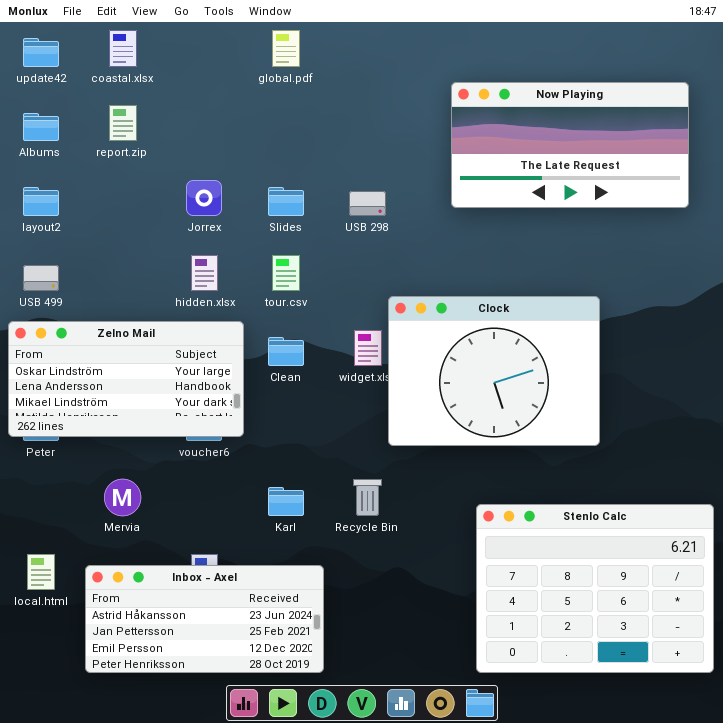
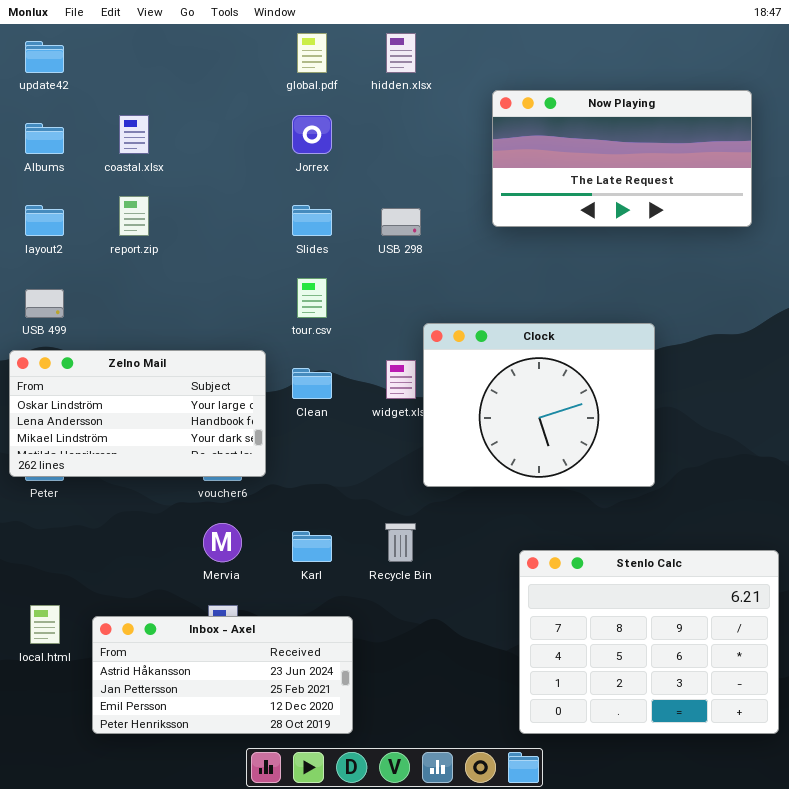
coastal.xlsx: [109,30,137,67] -> [119,115,149,154], moved
report.zip: [109,105,137,141] -> [119,196,149,236], moved
Jorrex: [186,180,222,216] -> [292,115,332,154], moved
hidden.xlsx: [191,255,218,291] -> [386,33,416,73], moved
Mervia: [104,479,141,516] -> [203,523,242,562], moved

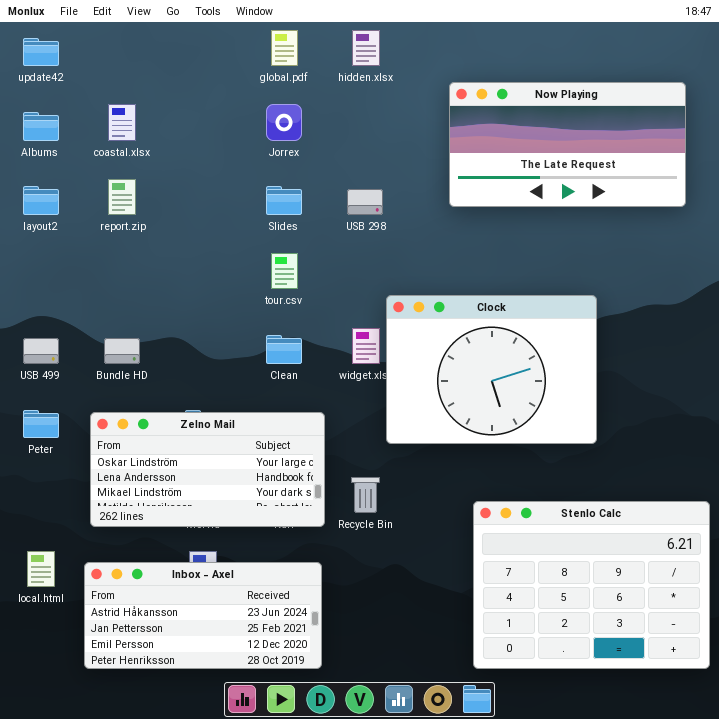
USB 499: [25,289,64,318] -> [23,338,59,364], moved
Zelno Mail: [9,350,266,477] -> [90,412,325,527], moved

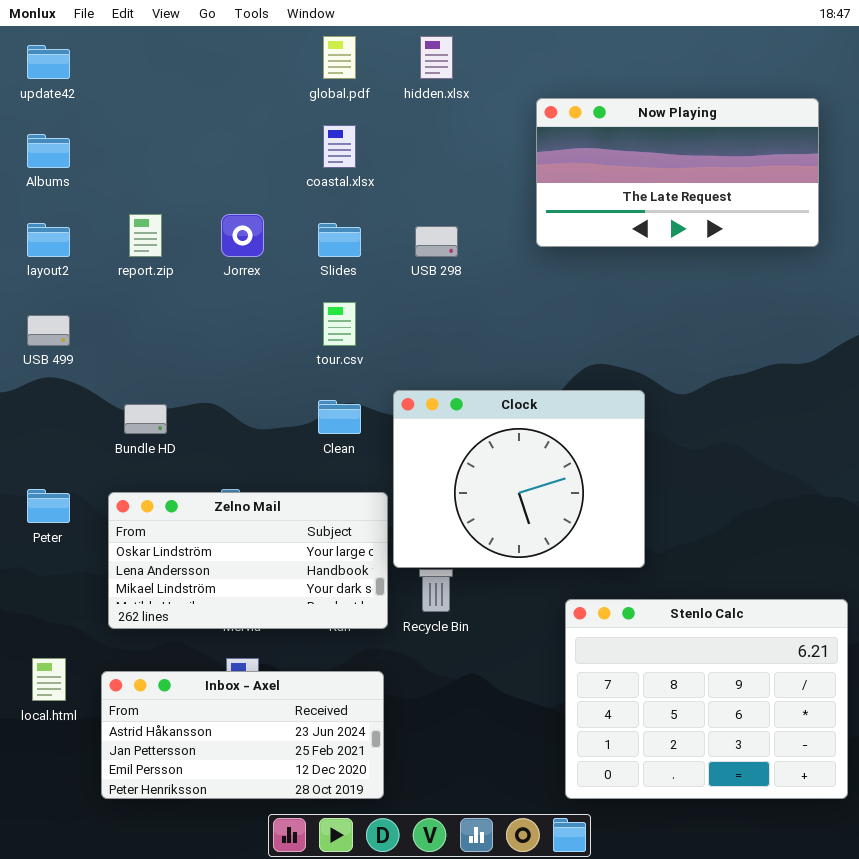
coastal.xlsx: [108,104,136,141] -> [323,125,356,168], moved
Jorrex: [266,104,302,141] -> [221,214,264,257], moved
Clock: [386,295,597,444] -> [393,390,645,568], moved
USB 499: [23,338,59,364] -> [27,315,70,346], moved

